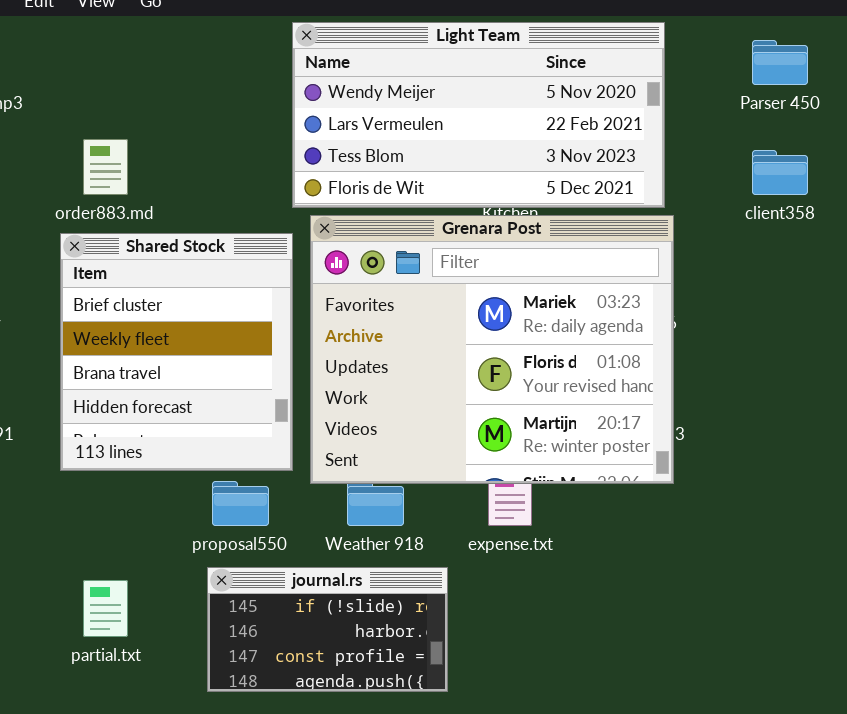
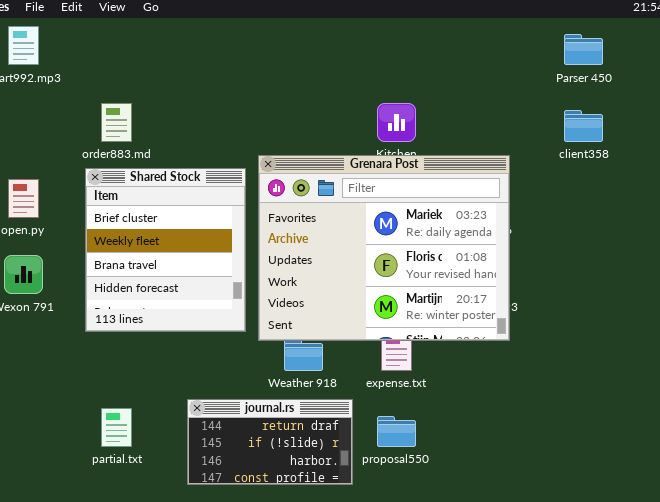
Light Team: [292,22,665,208] -> none, closed
proposal550: [212,481,269,526] -> [377,416,416,447], moved
journal.rs: [207,567,448,692] -> [187,399,353,485], scrolled up 1 row

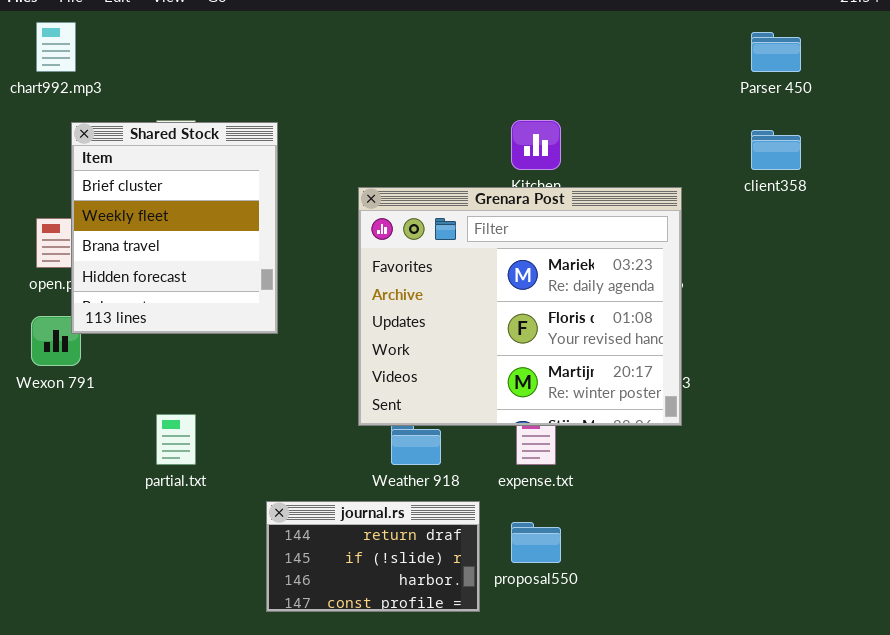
Shared Stock: [85,168,246,332] -> [71,122,278,334], moved
partial.txt: [101,408,132,447] -> [156,414,196,465], moved

